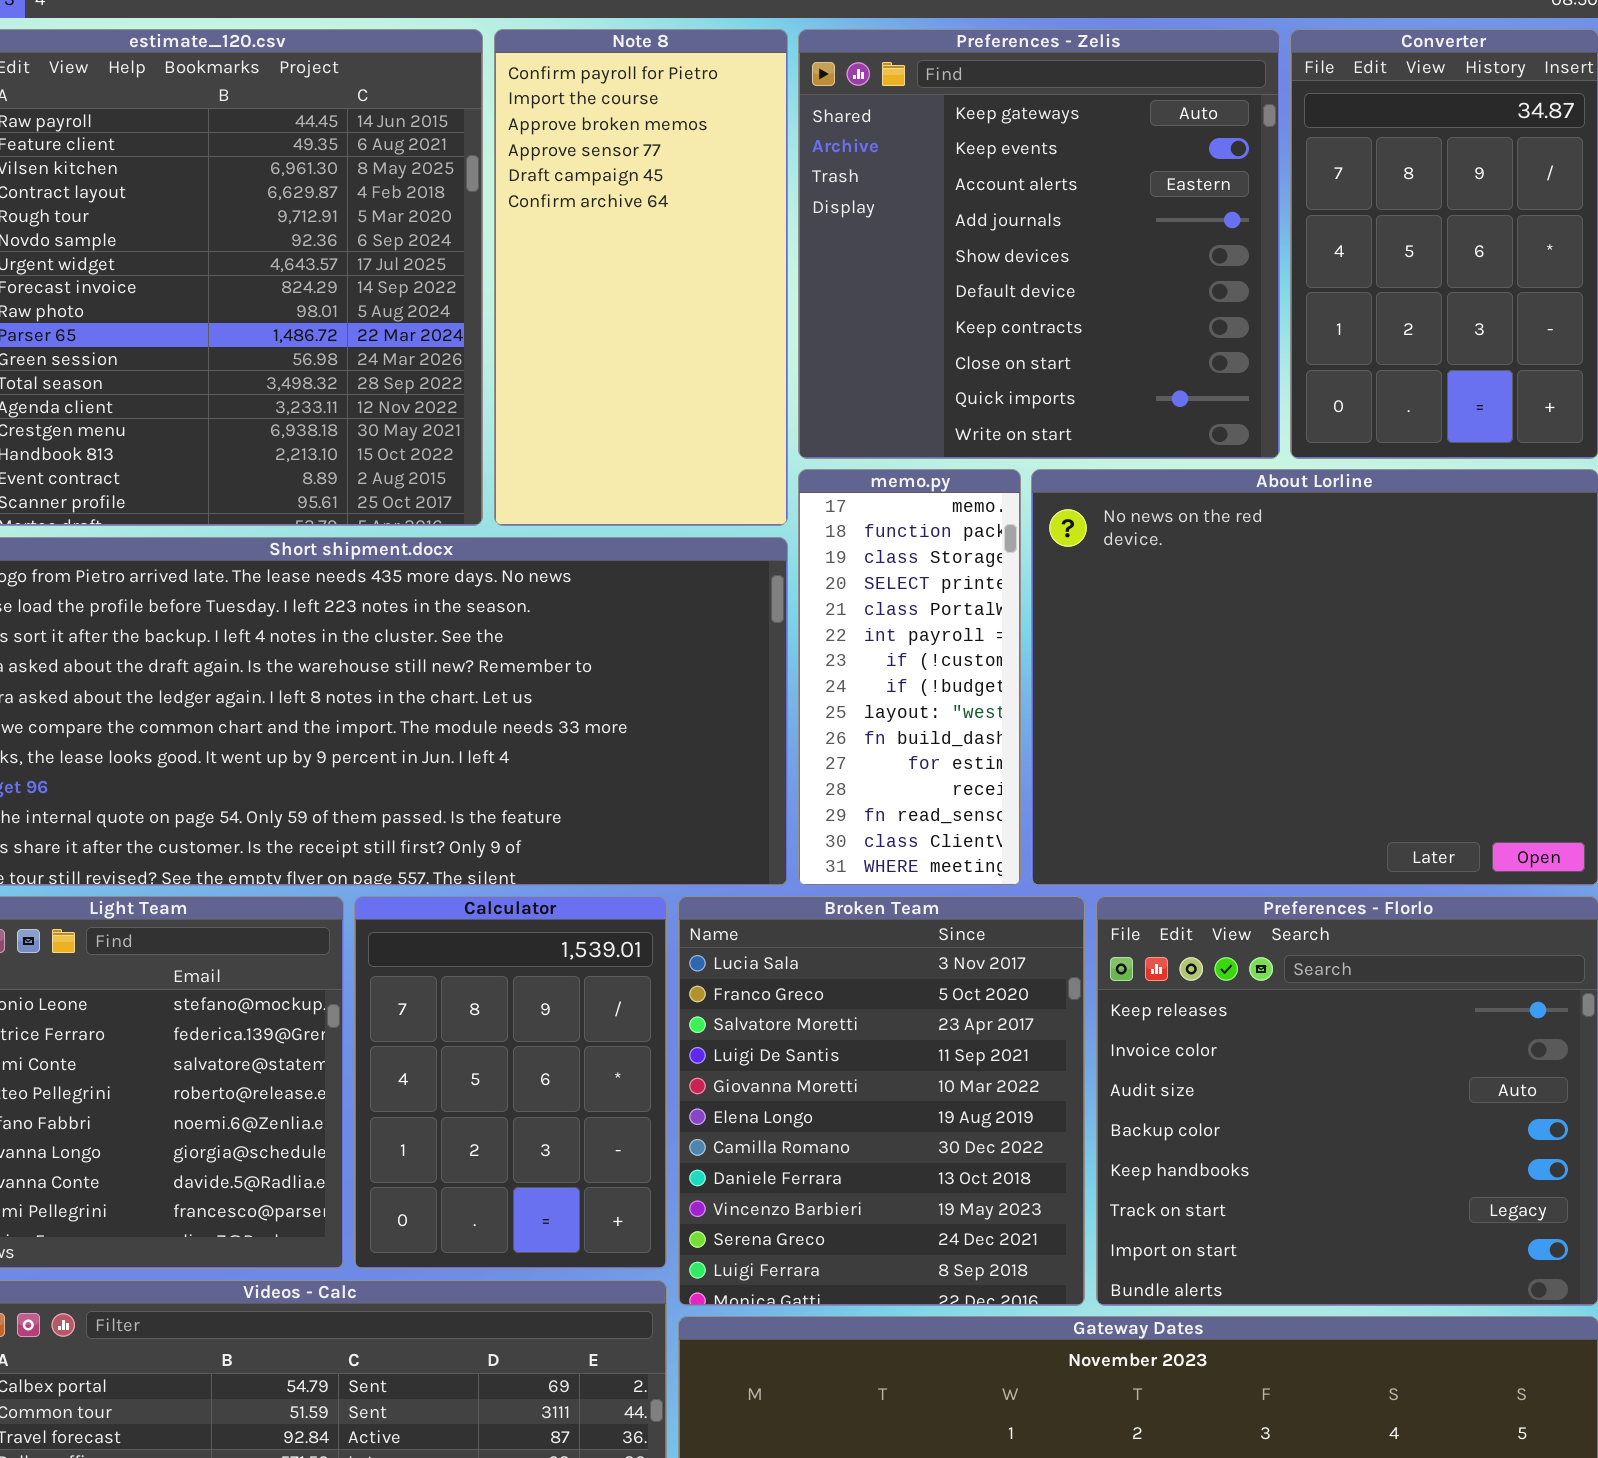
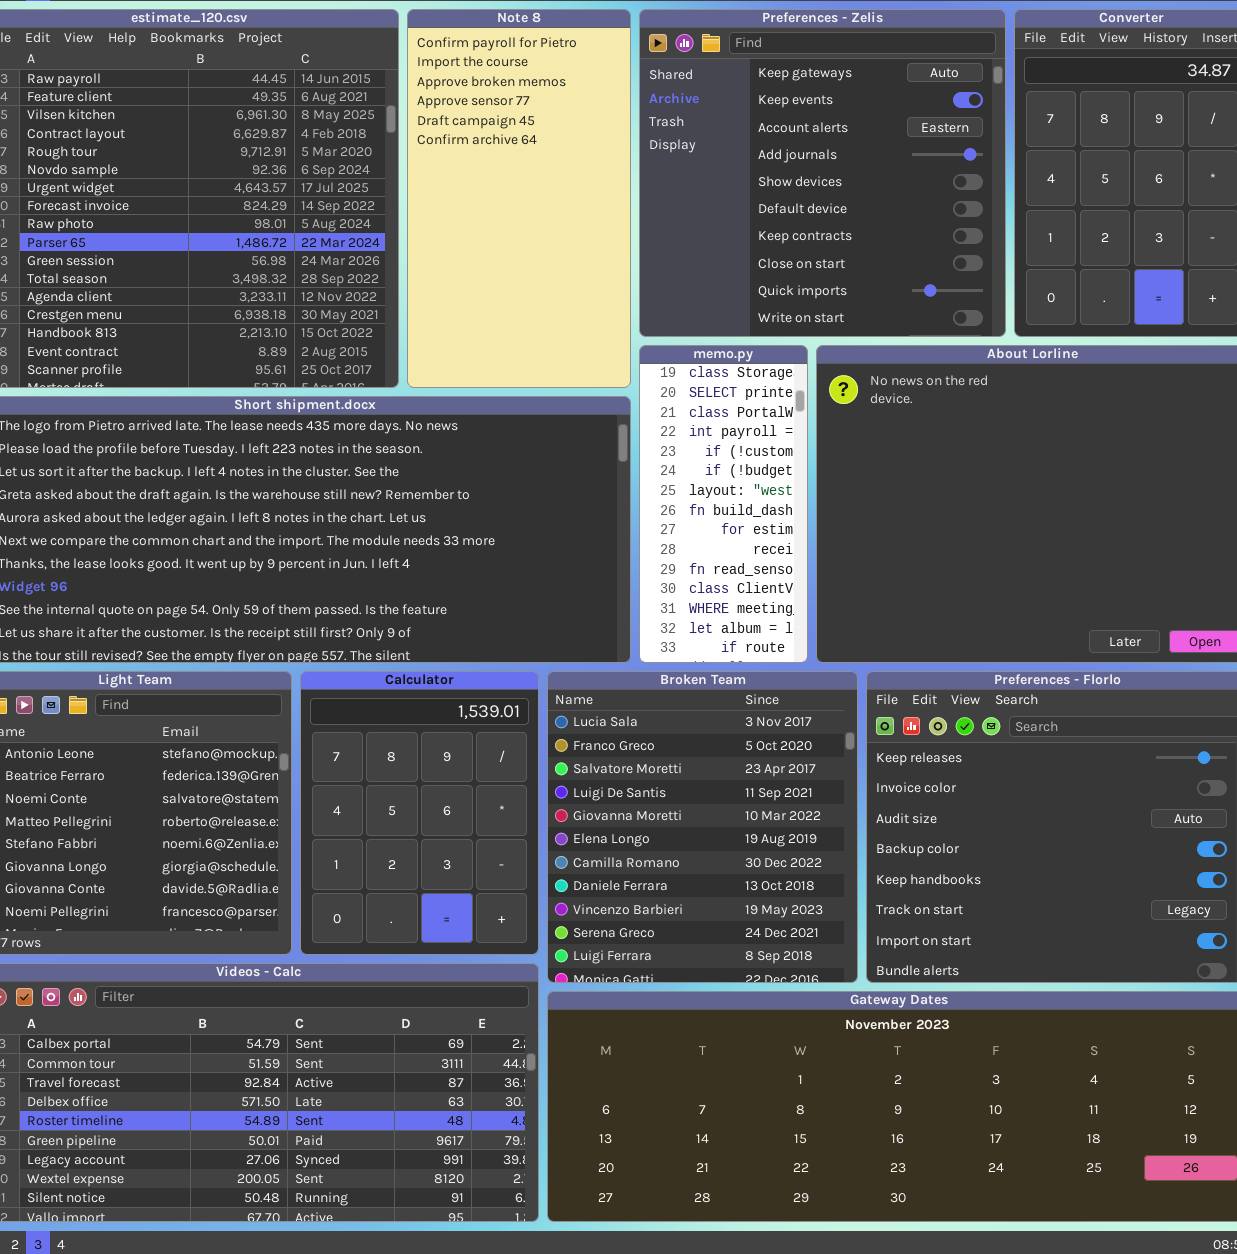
memo.py: [798,469,1021,886] -> [639,345,808,663], scrolled down 2 rows

